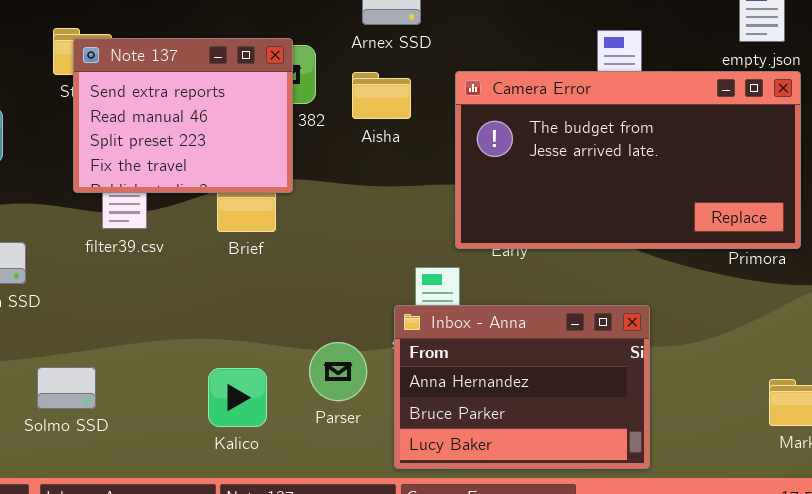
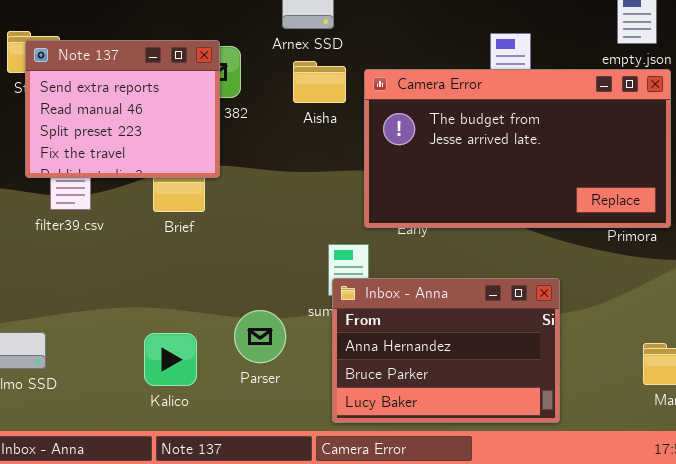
Aisha: [352,72,411,119] -> [293,61,346,103], moved
Inbox - Anna: [394,305,650,469] -> [332,278,560,423], moved

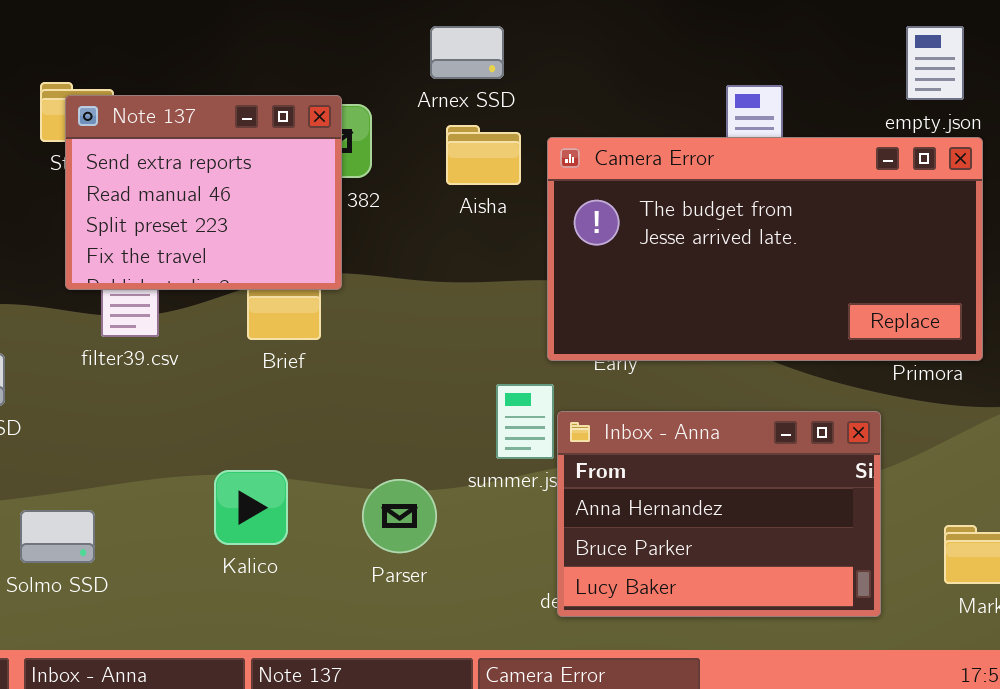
Inbox - Anna: [332,278,560,423] -> [557,411,881,617], moved
Kalico: [144,333,197,386] -> [214,470,288,545], moved

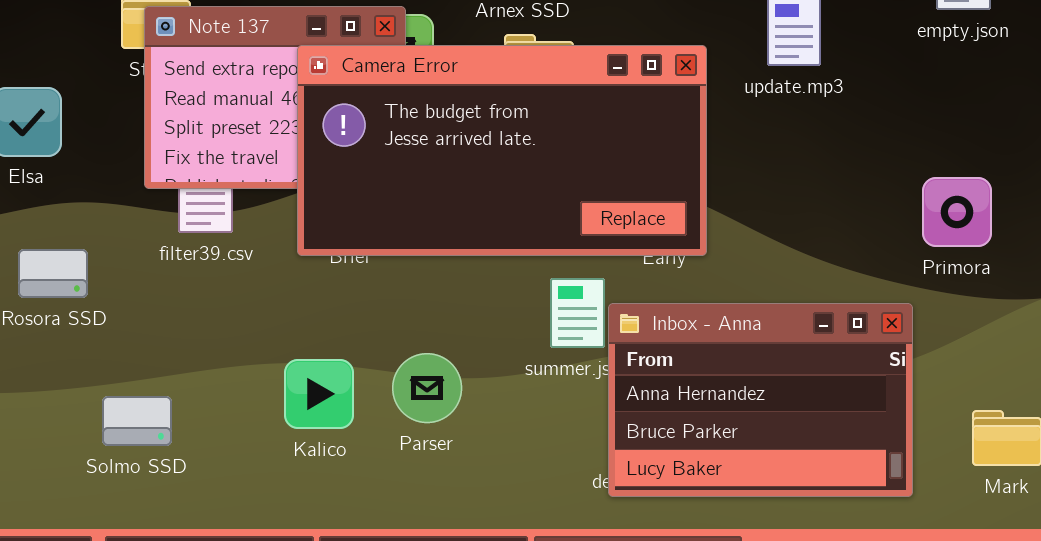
Camera Error: [547,137,983,361] -> [297,45,707,256], moved
Parser: [362,479,437,553] -> [392,353,462,423], moved

